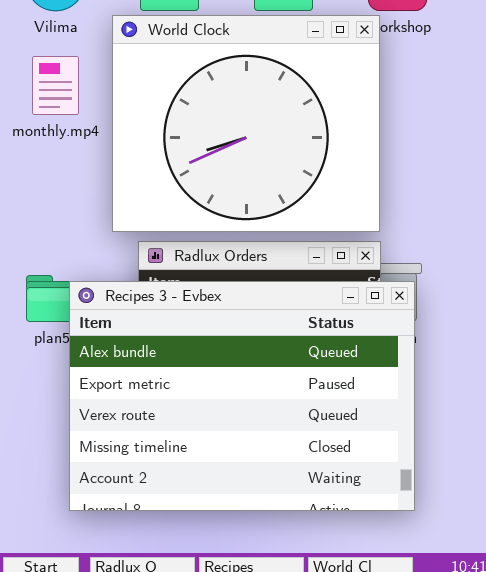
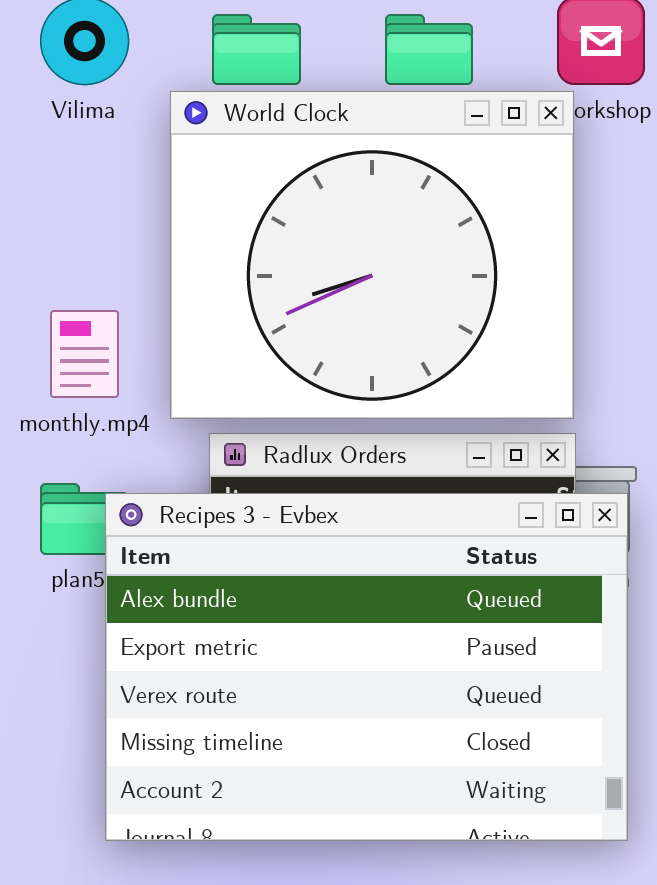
monthly.mp4: [32,56,79,115] -> [50,310,119,398], moved

